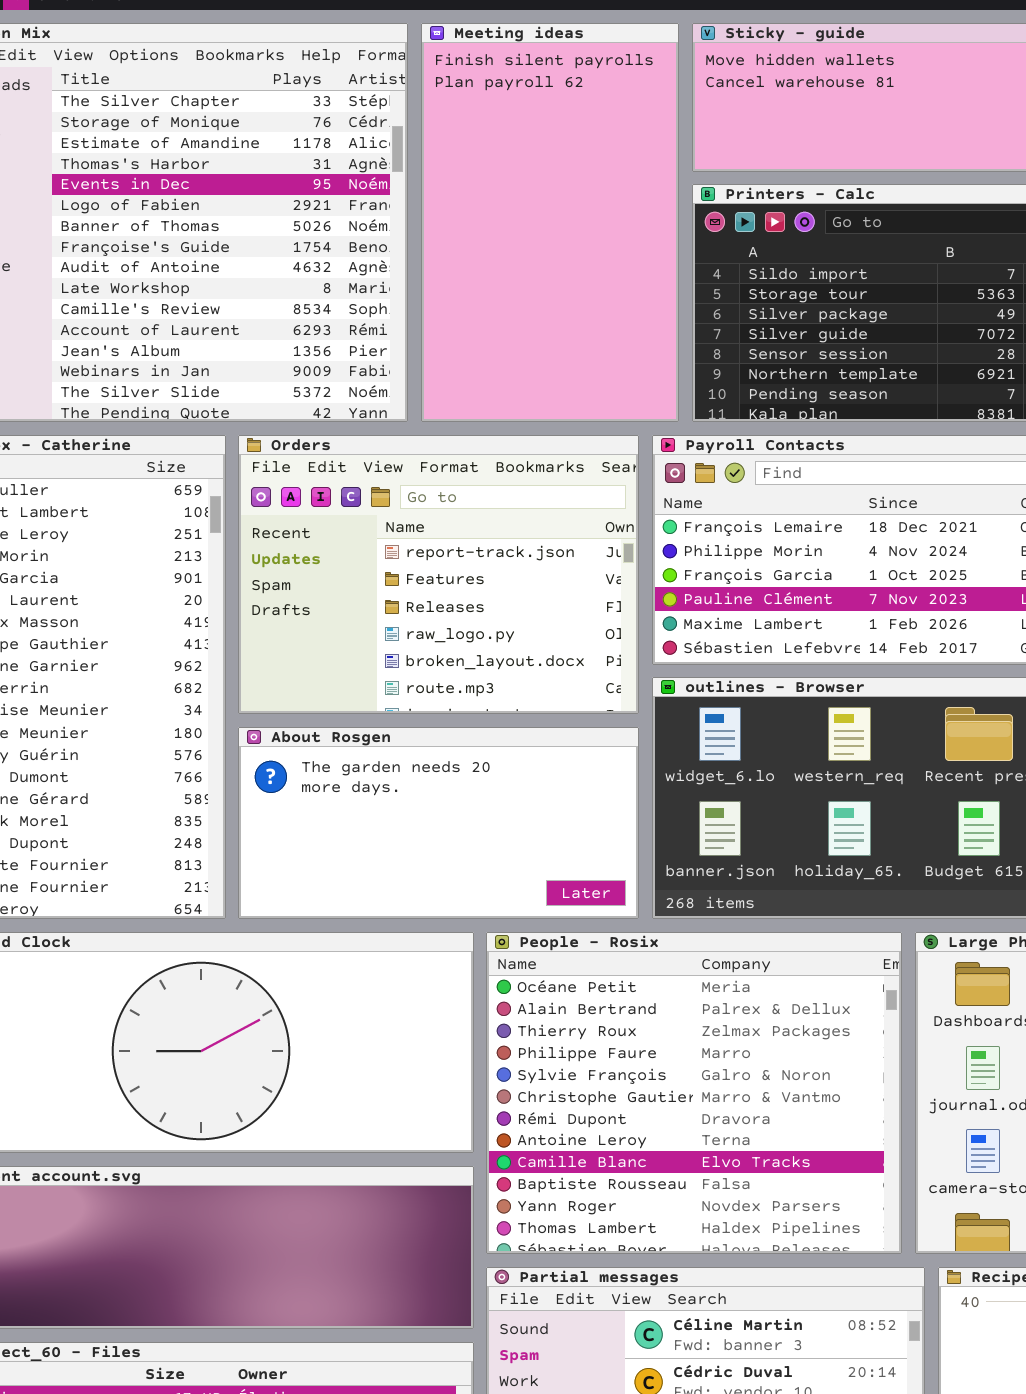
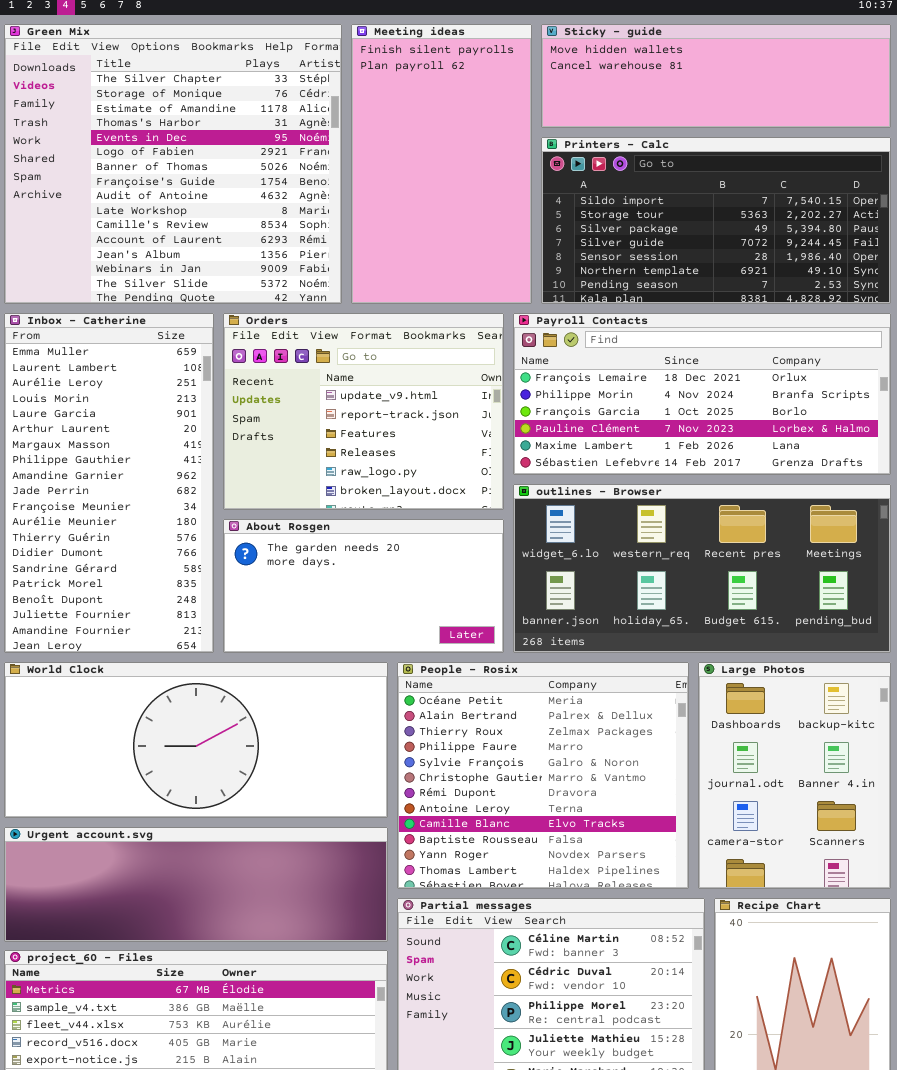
Orders: [238,435,639,714] -> [223,313,504,510], scrolled up 1 row

